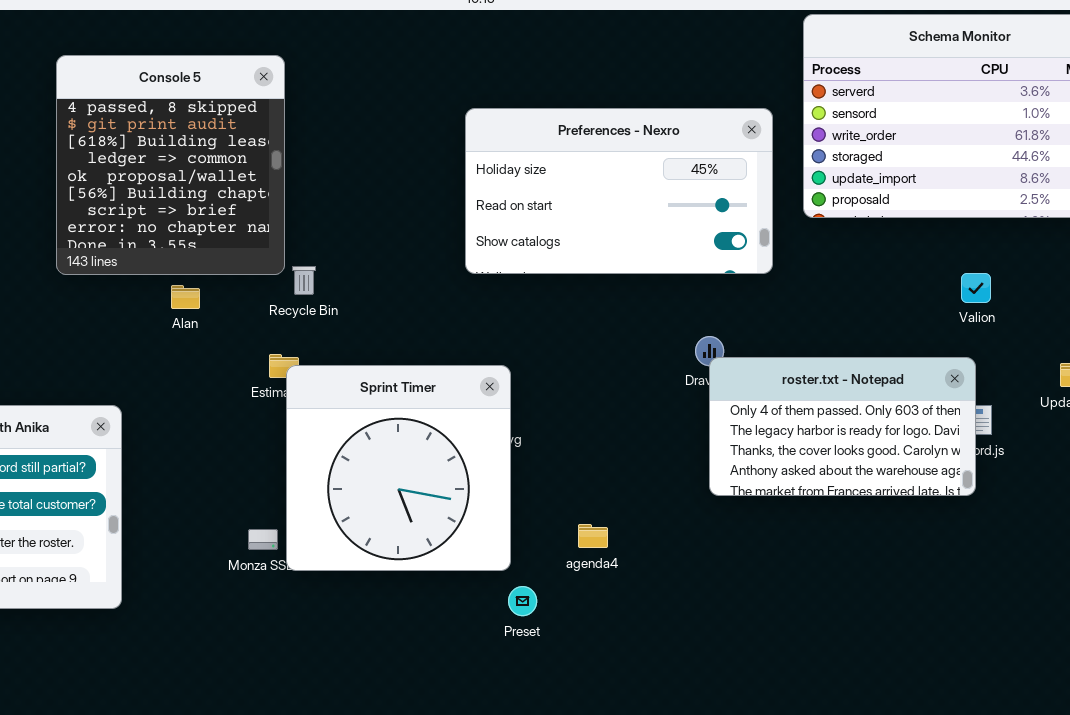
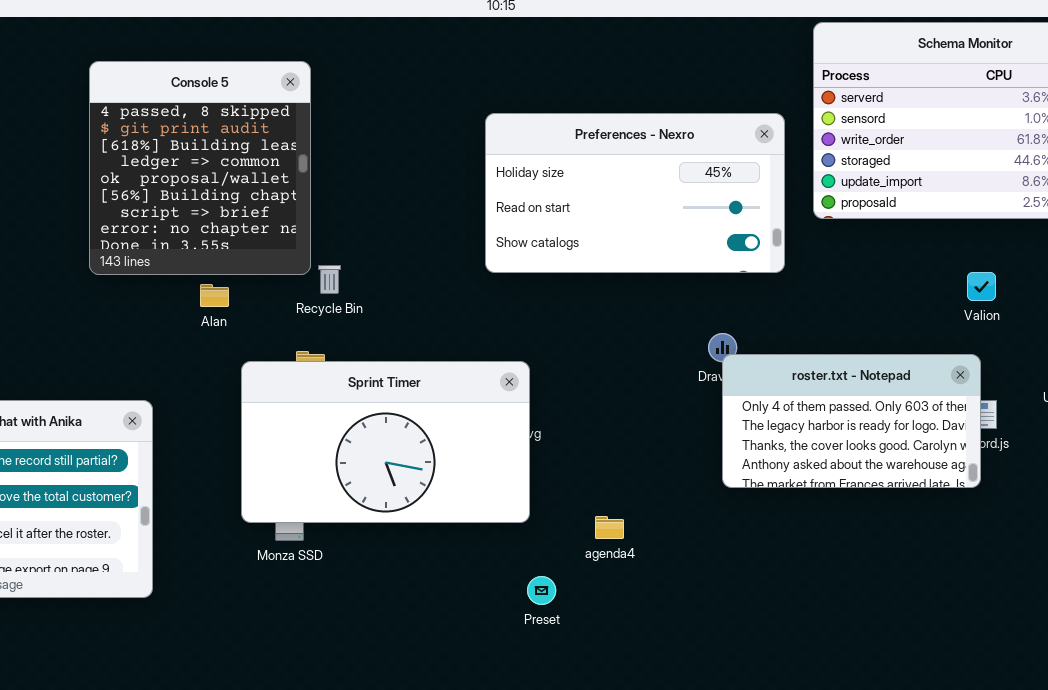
Sprint Timer: [286,365,511,571] -> [241,361,530,523], resized

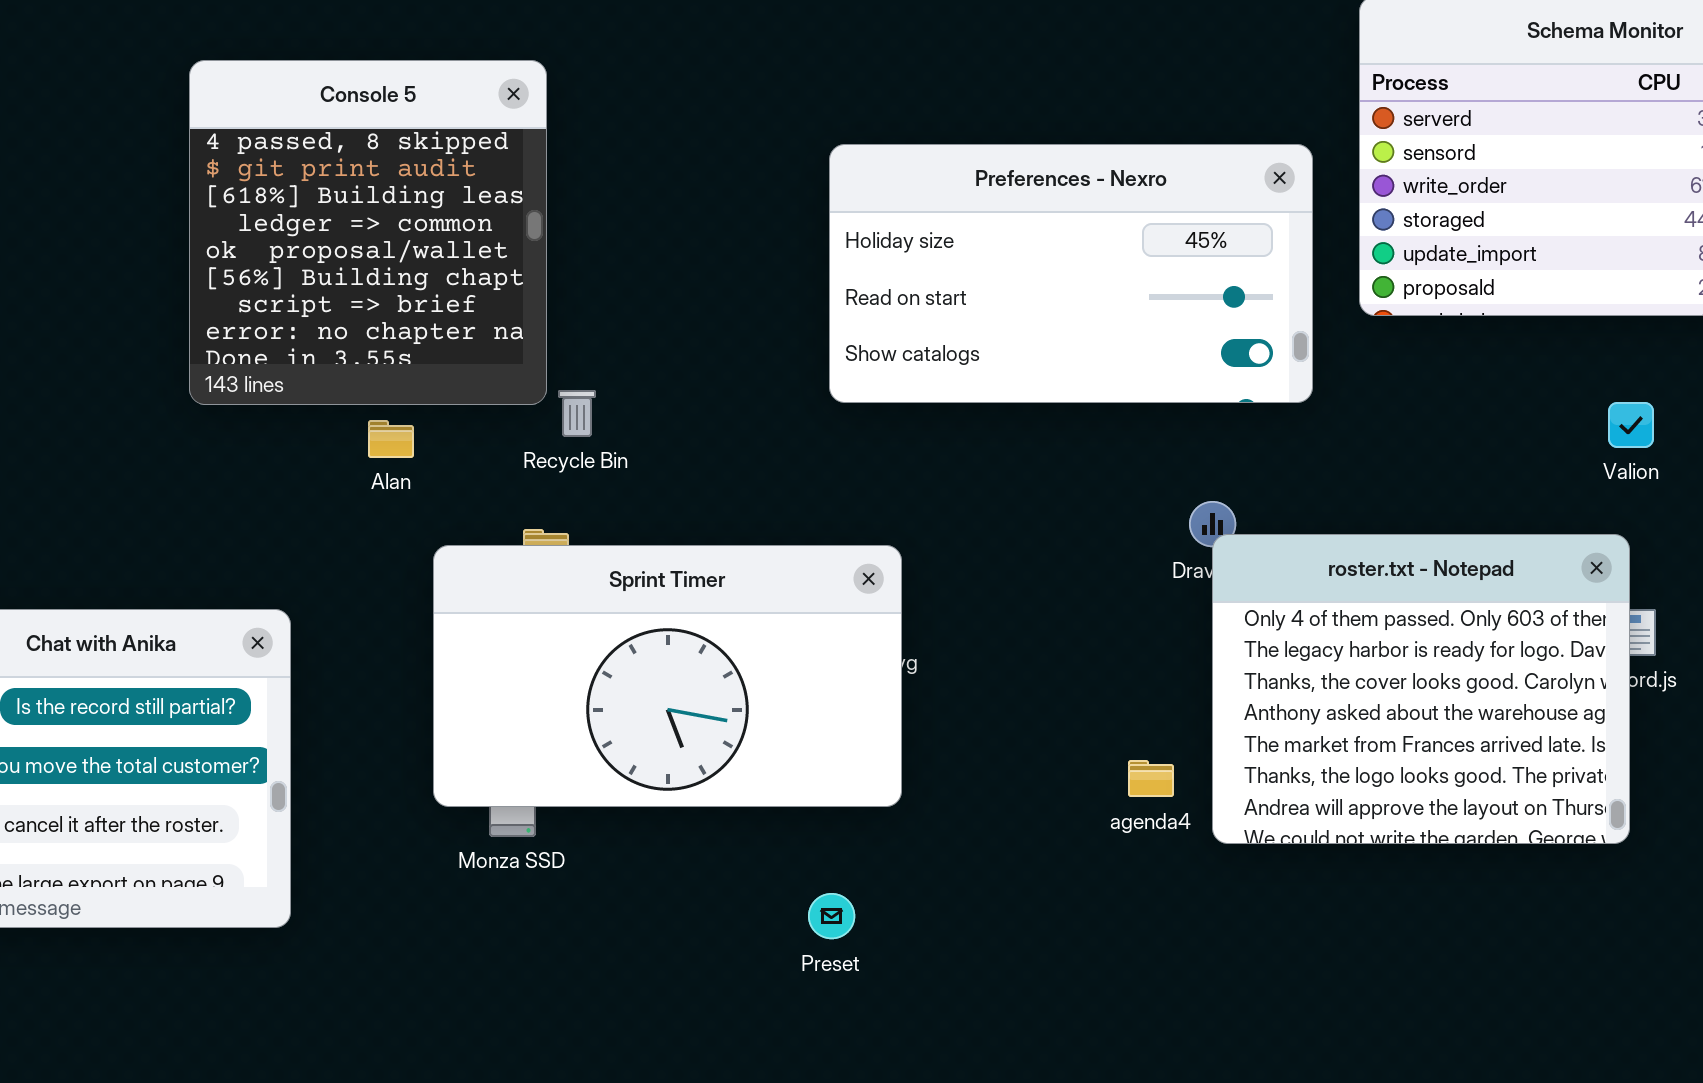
roster.txt - Notepad: [722,354,981,488] -> [1212,534,1630,844], resized
agenda4: [595,516,624,539] -> [1128,760,1174,797], moved
Preset: [527,576,556,605] -> [808,893,855,939], moved

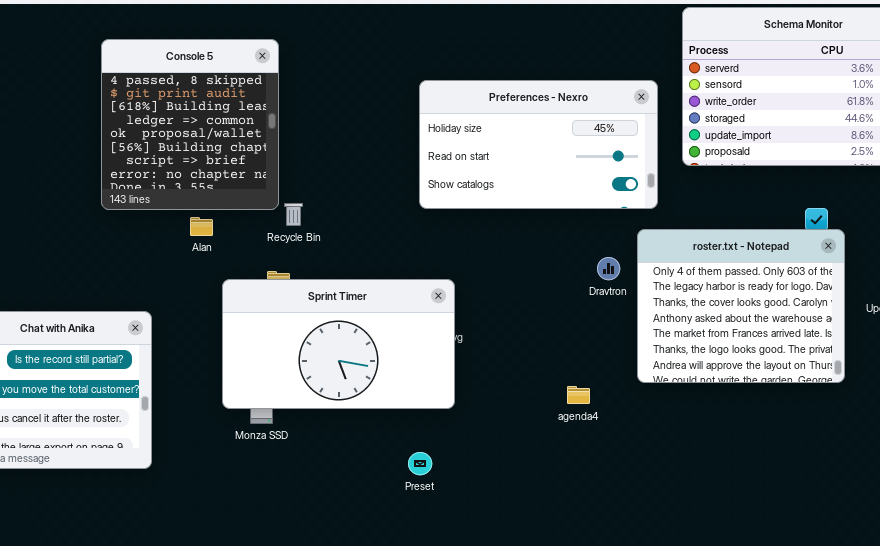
roster.txt - Notepad: [1212,534,1630,844] -> [637,229,845,383], moved

